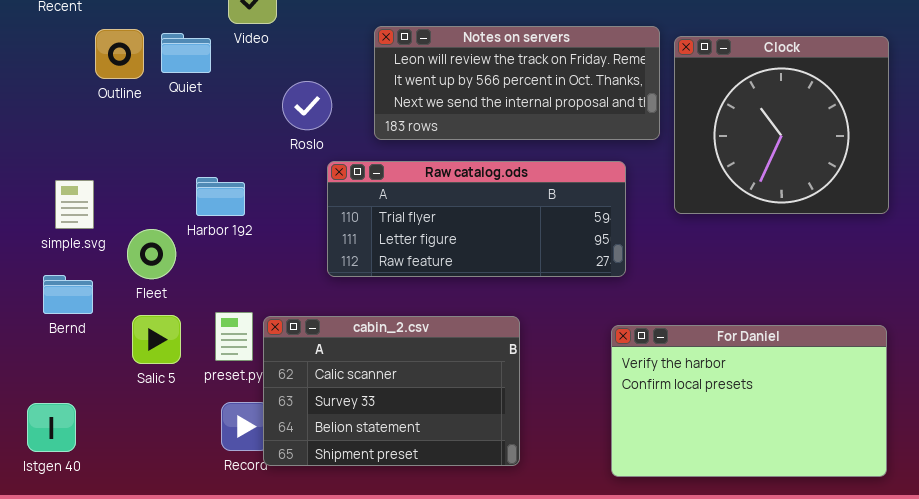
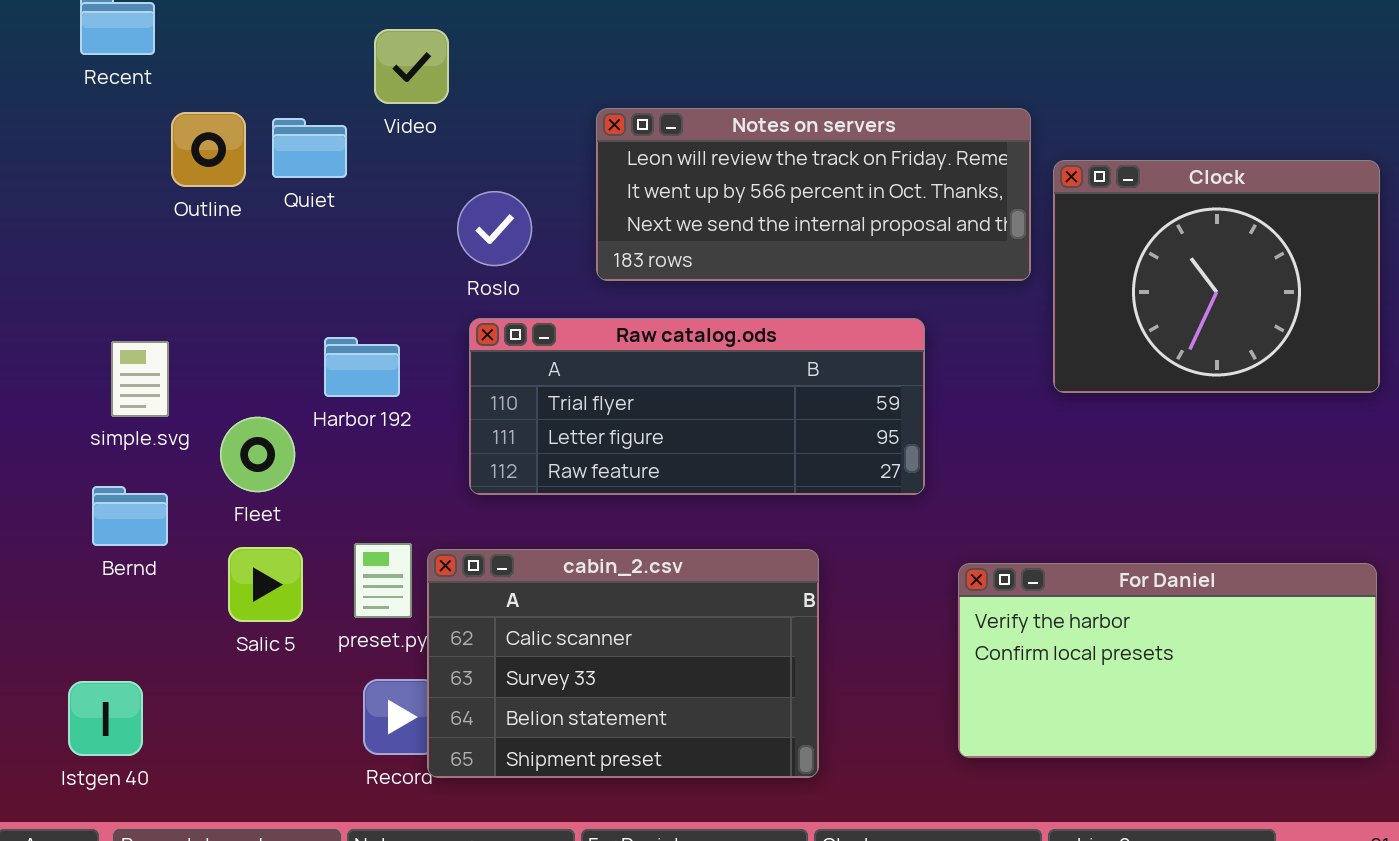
Clock: [674,36,889,214] -> [1053,160,1380,393], resized
Raw catalog.ods: [327,161,626,277] -> [469,318,925,495], moved
For Daniel: [611,325,887,477] -> [958,563,1377,758], resized

